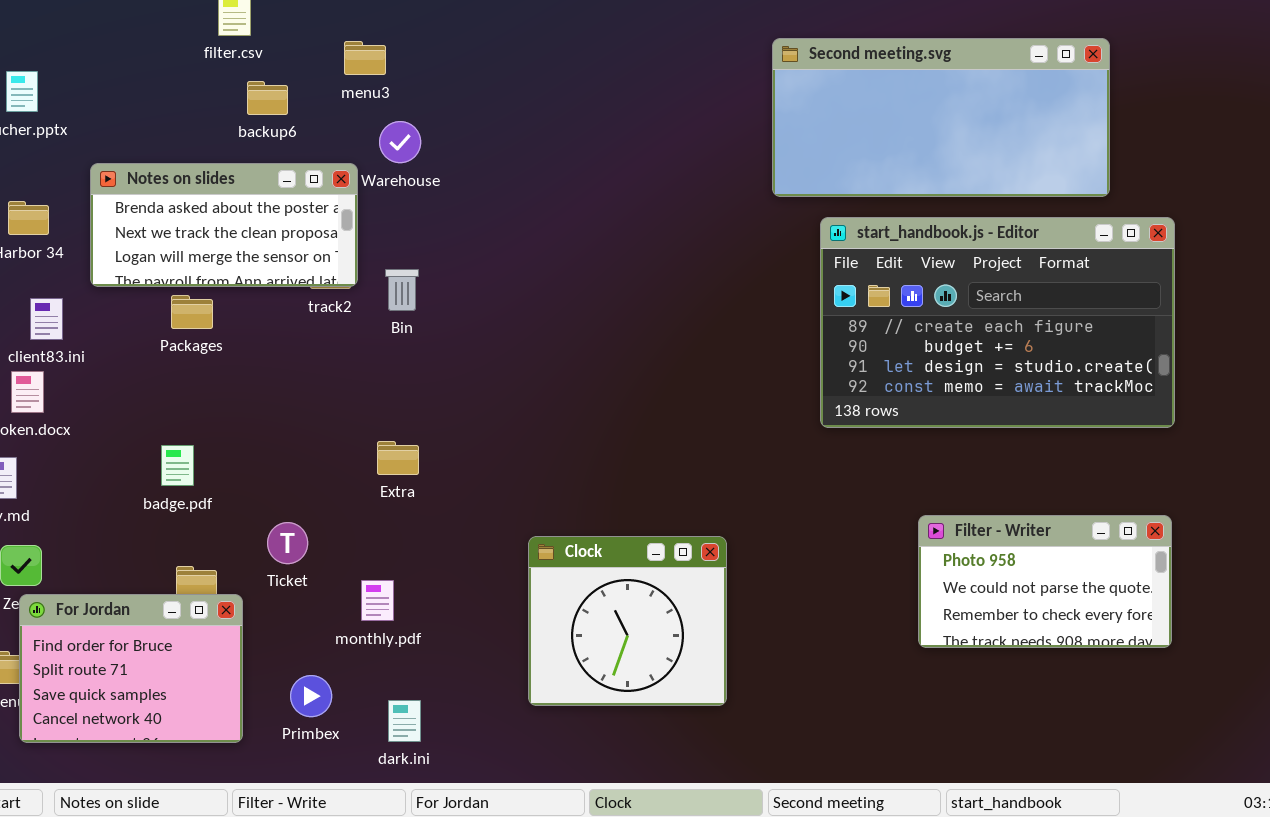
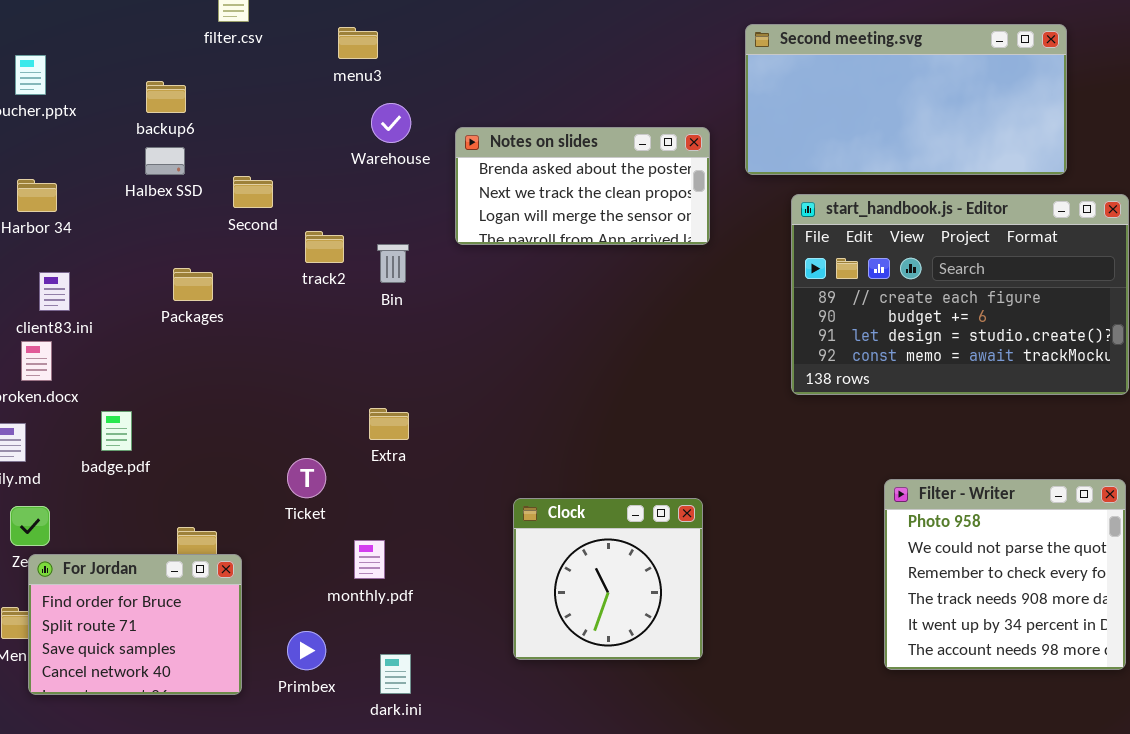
backup6: [247,81,288,115] -> [146,81,186,113], moved
Notes on slides: [90,163,358,287] -> [455,127,710,245], moved
badge.pdf: [161,445,194,486] -> [101,411,132,451], moved
Filter - Writer: [918,515,1172,648] -> [884,479,1126,670], resized
Ticket: [267,522,308,564] -> [287,458,326,498], moved

